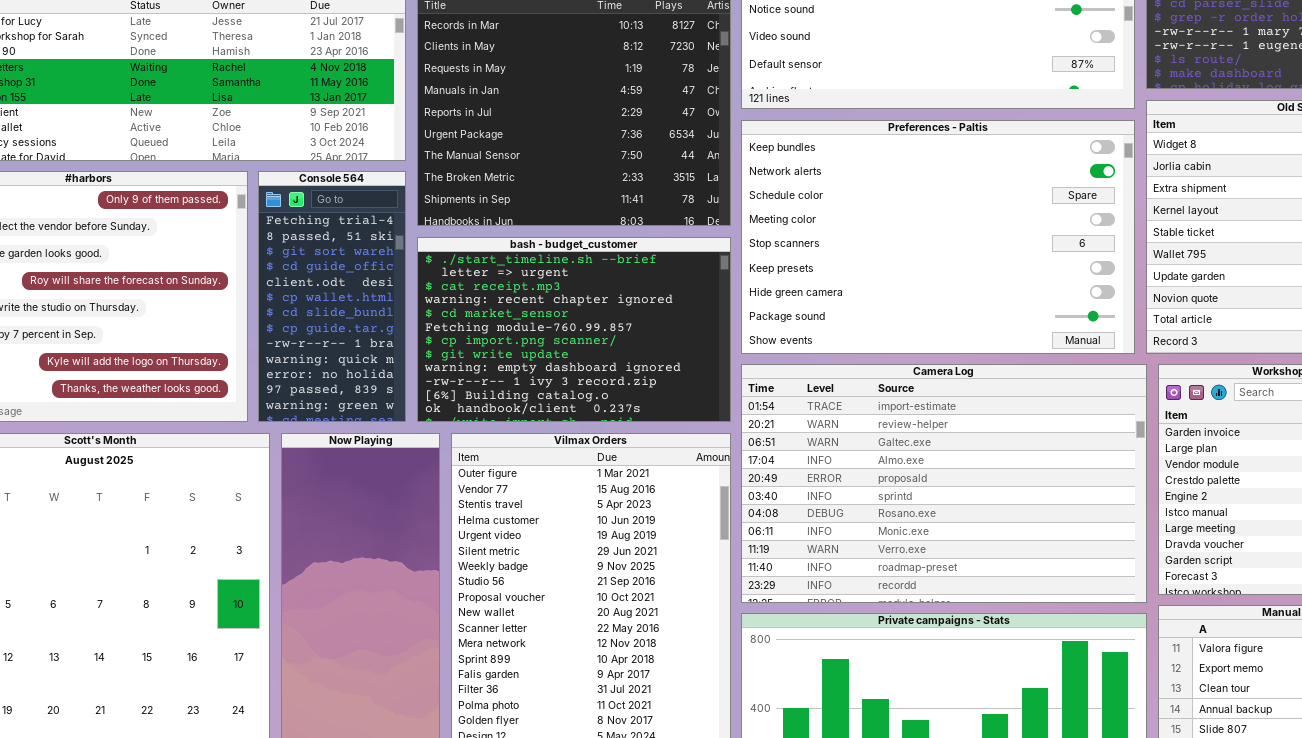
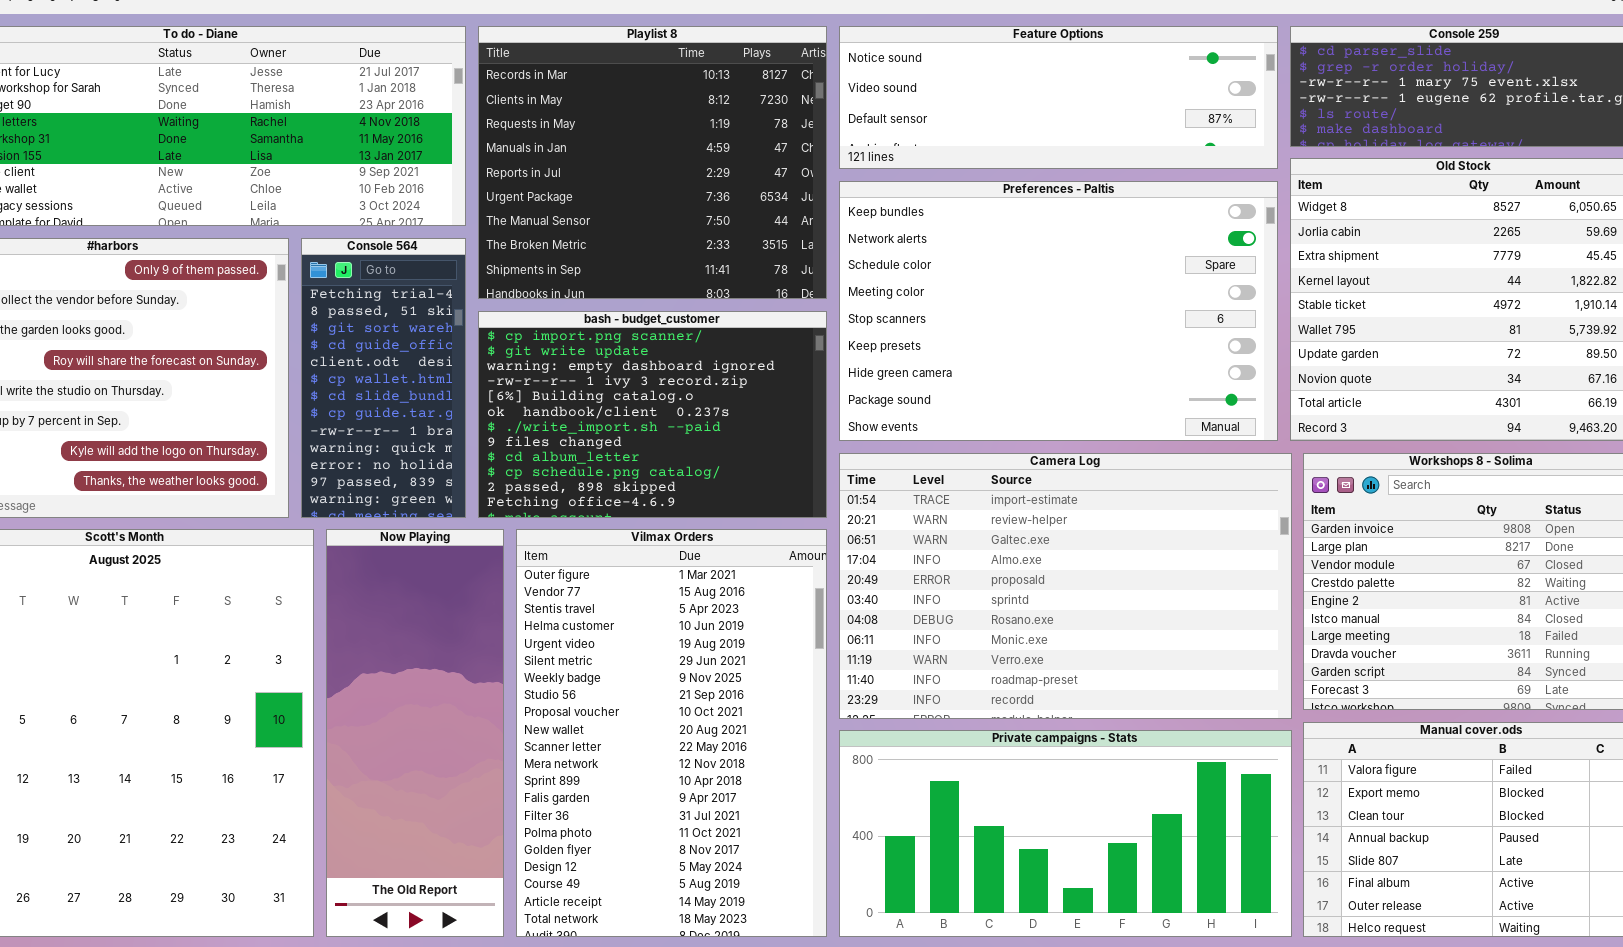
bash - budget_customer: [417,237,731,422] -> [478,311,827,518], scrolled down 6 rows

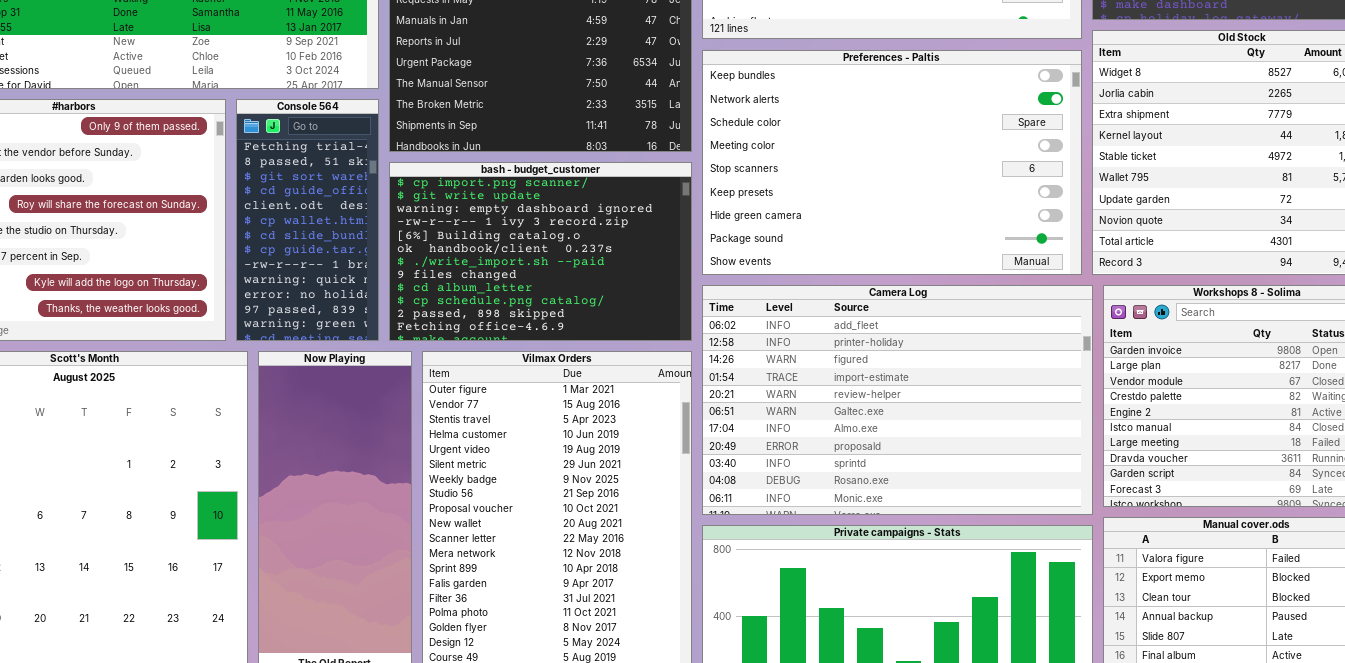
Camera Log: [839,453,1292,719] -> [702,285,1093,515], scrolled up 3 rows

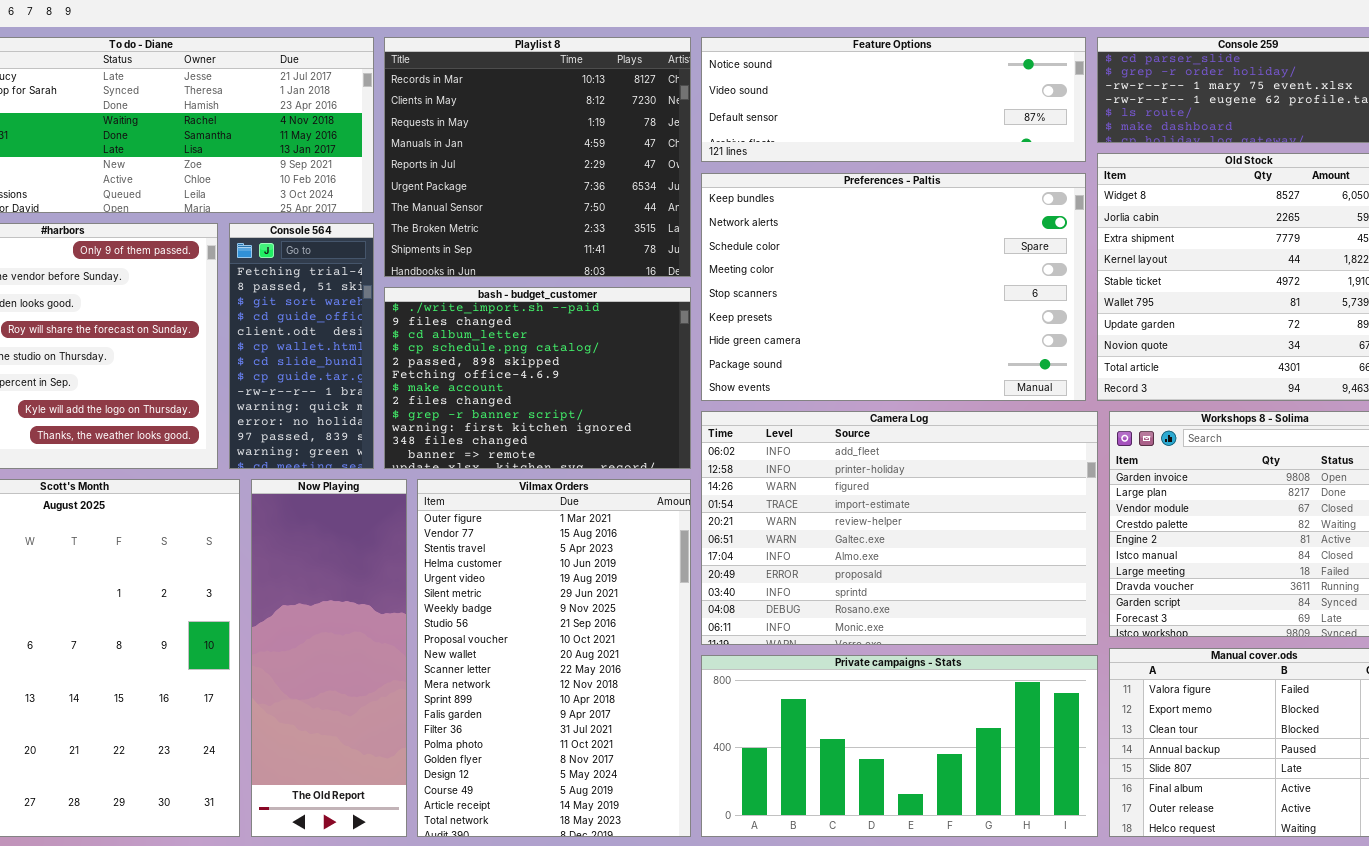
bash - budget_customer: [389,162,692,341] -> [384,287,691,469], scrolled down 6 rows

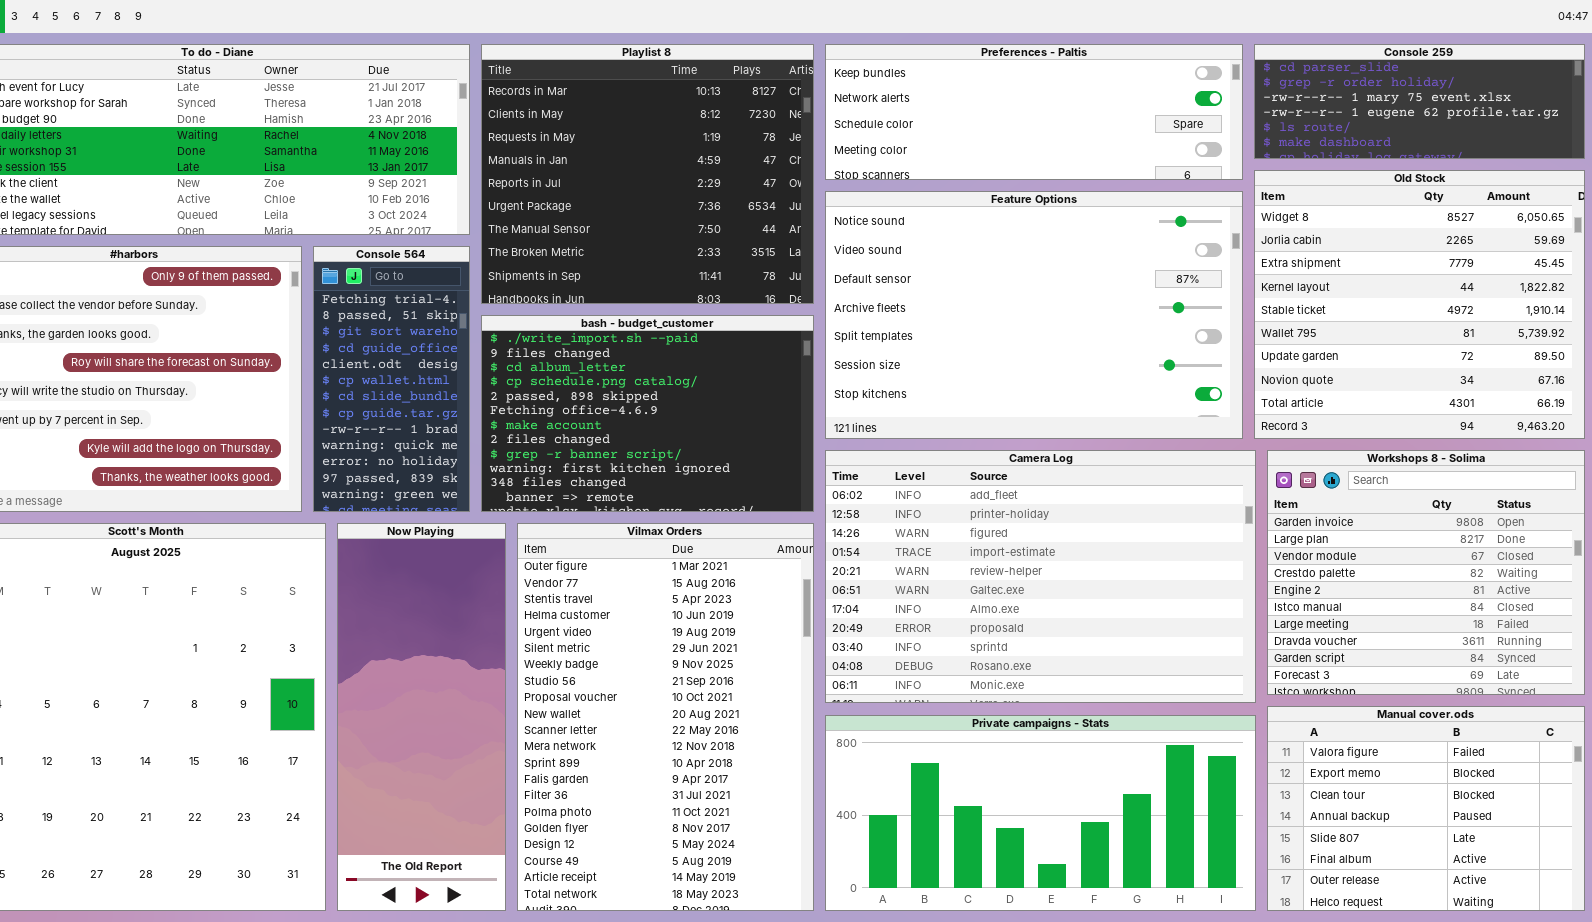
Feature Options: [701,37,1086,162] -> [825,191,1243,439], moved, resized
Preferences - Paltis: [701,173,1086,401] -> [825,44,1243,180], moved, resized

